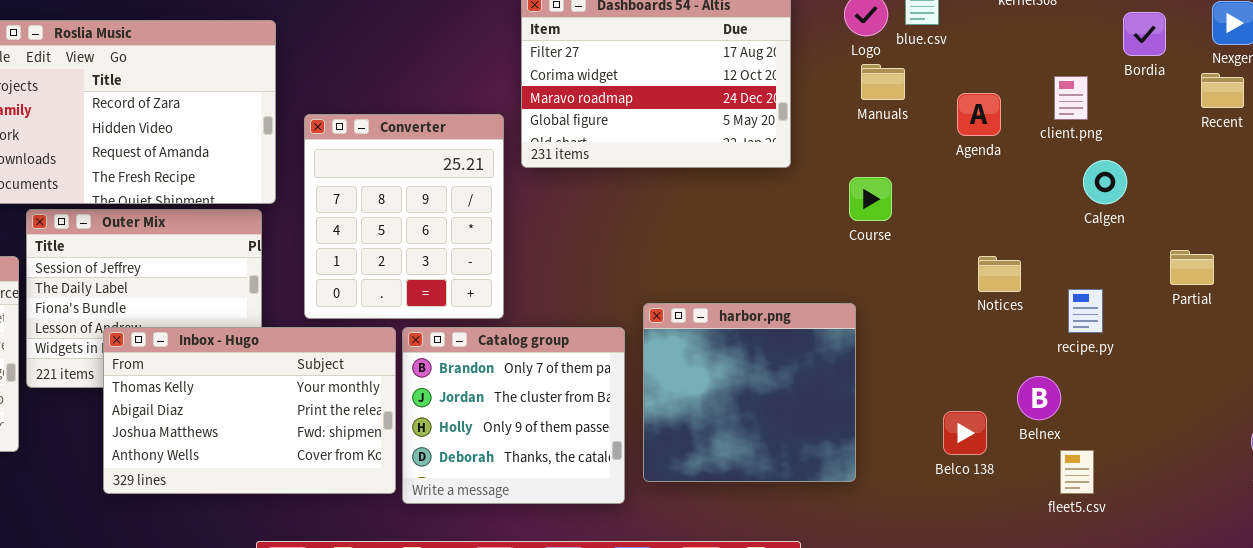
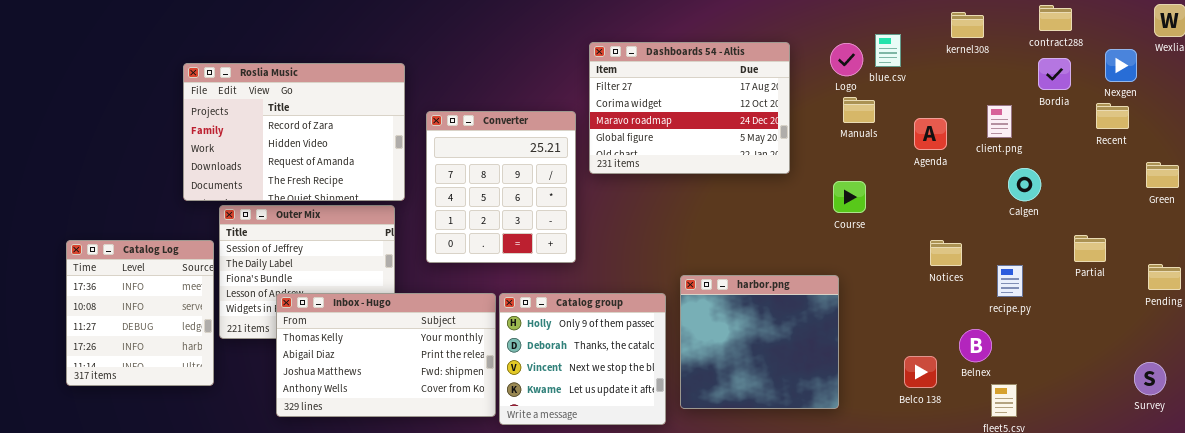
Converter: [304,114,504,319] -> [426,111,576,263], moved
Catalog group: [402,327,625,504] -> [499,293,666,425], scrolled down 2 rows

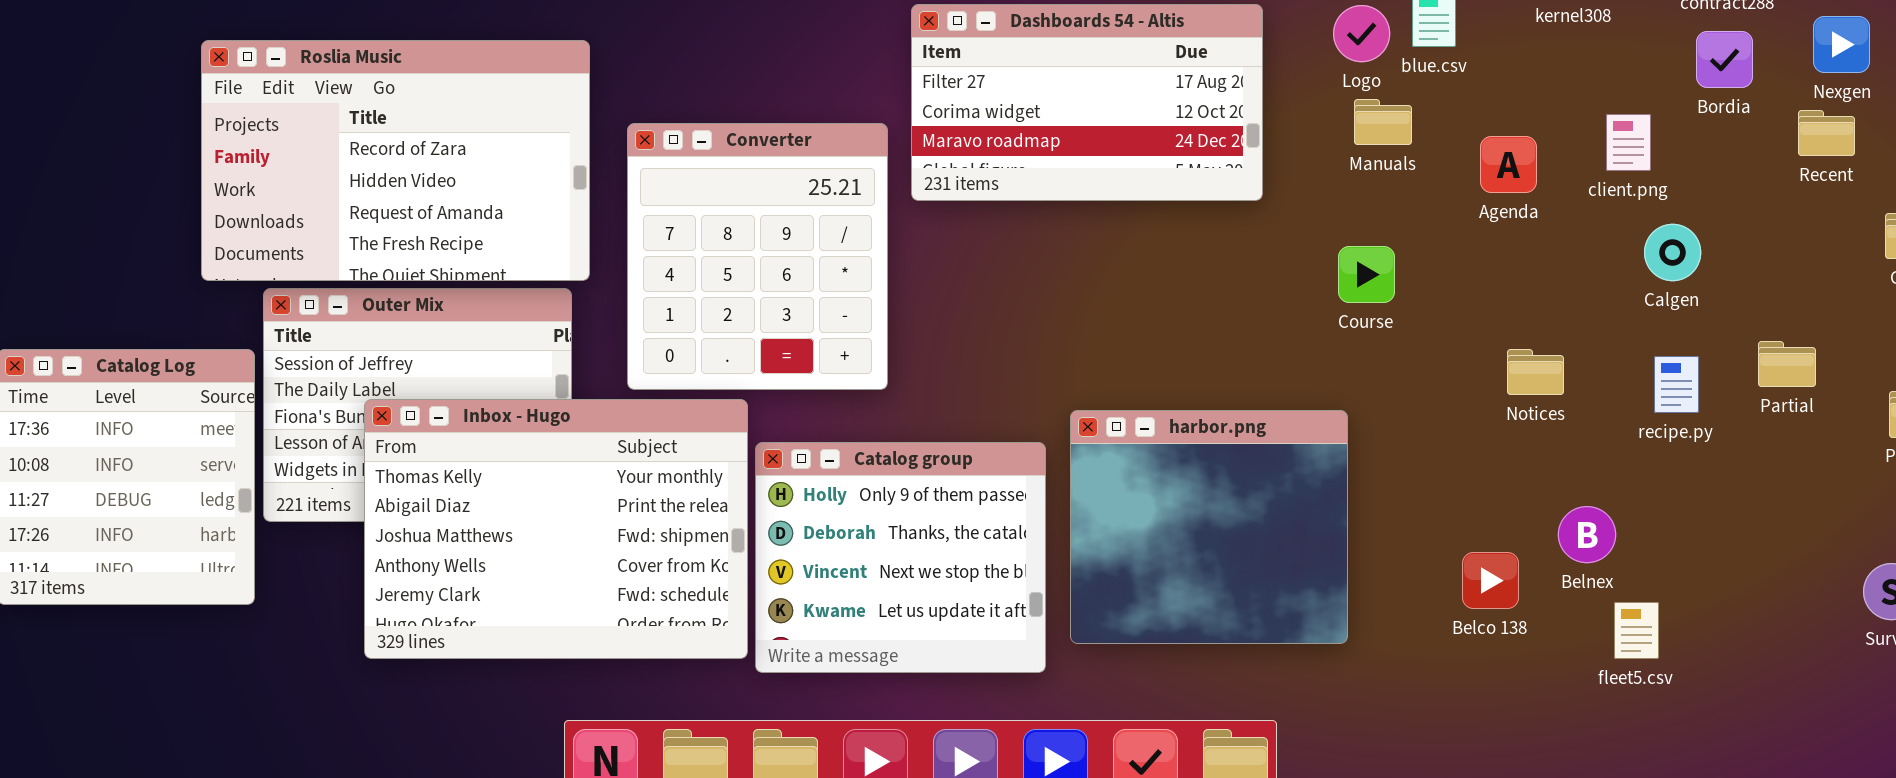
Dashboards 54 - Altis: [589,42,790,174] -> [911,4,1263,201], resized
recipe.py: [997,265,1023,297] -> [1654,356,1699,413], moved
Inbox - Hugo: [276,293,496,417] -> [364,399,748,659], resized

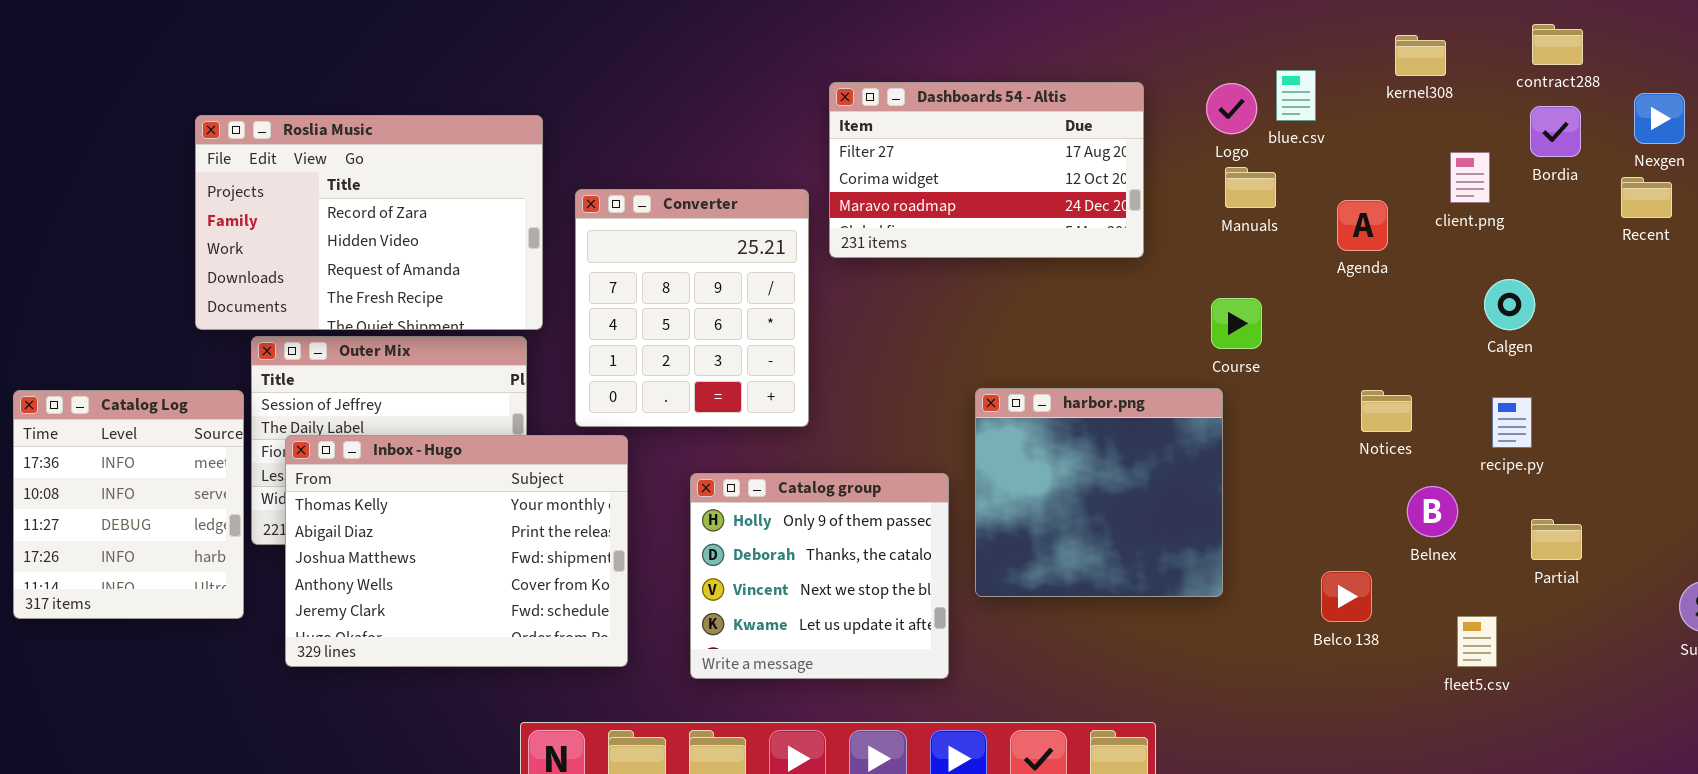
client.png: [1606,114,1651,171] -> [1450,152,1490,203], moved
Partial: [1758,341,1816,387] -> [1531,519,1582,560], moved
Inbox - Hugo: [364,399,748,659] -> [285,435,628,667], moved
harbor.png: [1070,410,1348,644] -> [975,388,1223,597], moved
Belnex: [1558,506,1616,563] -> [1407,486,1458,537], moved

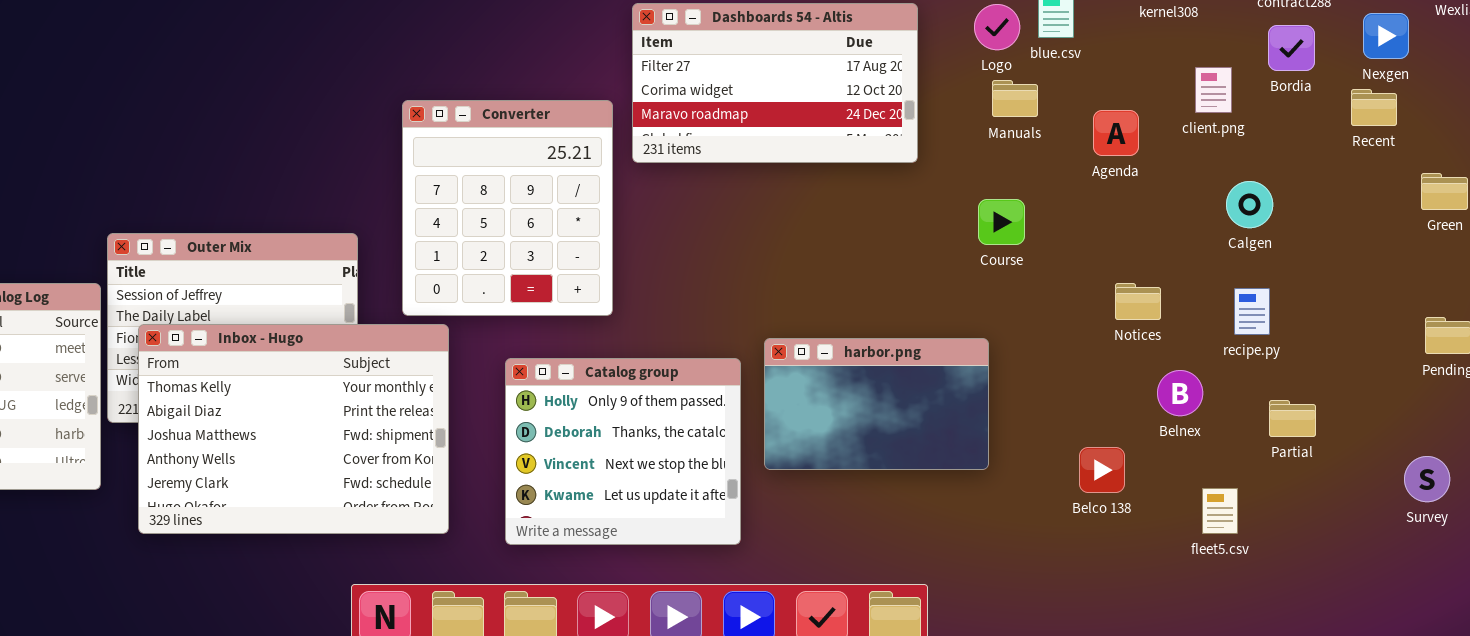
Roslia Music: [195,115,543,330] -> none, closed
harbor.png: [975,388,1223,597] -> [764,338,989,470], resized

